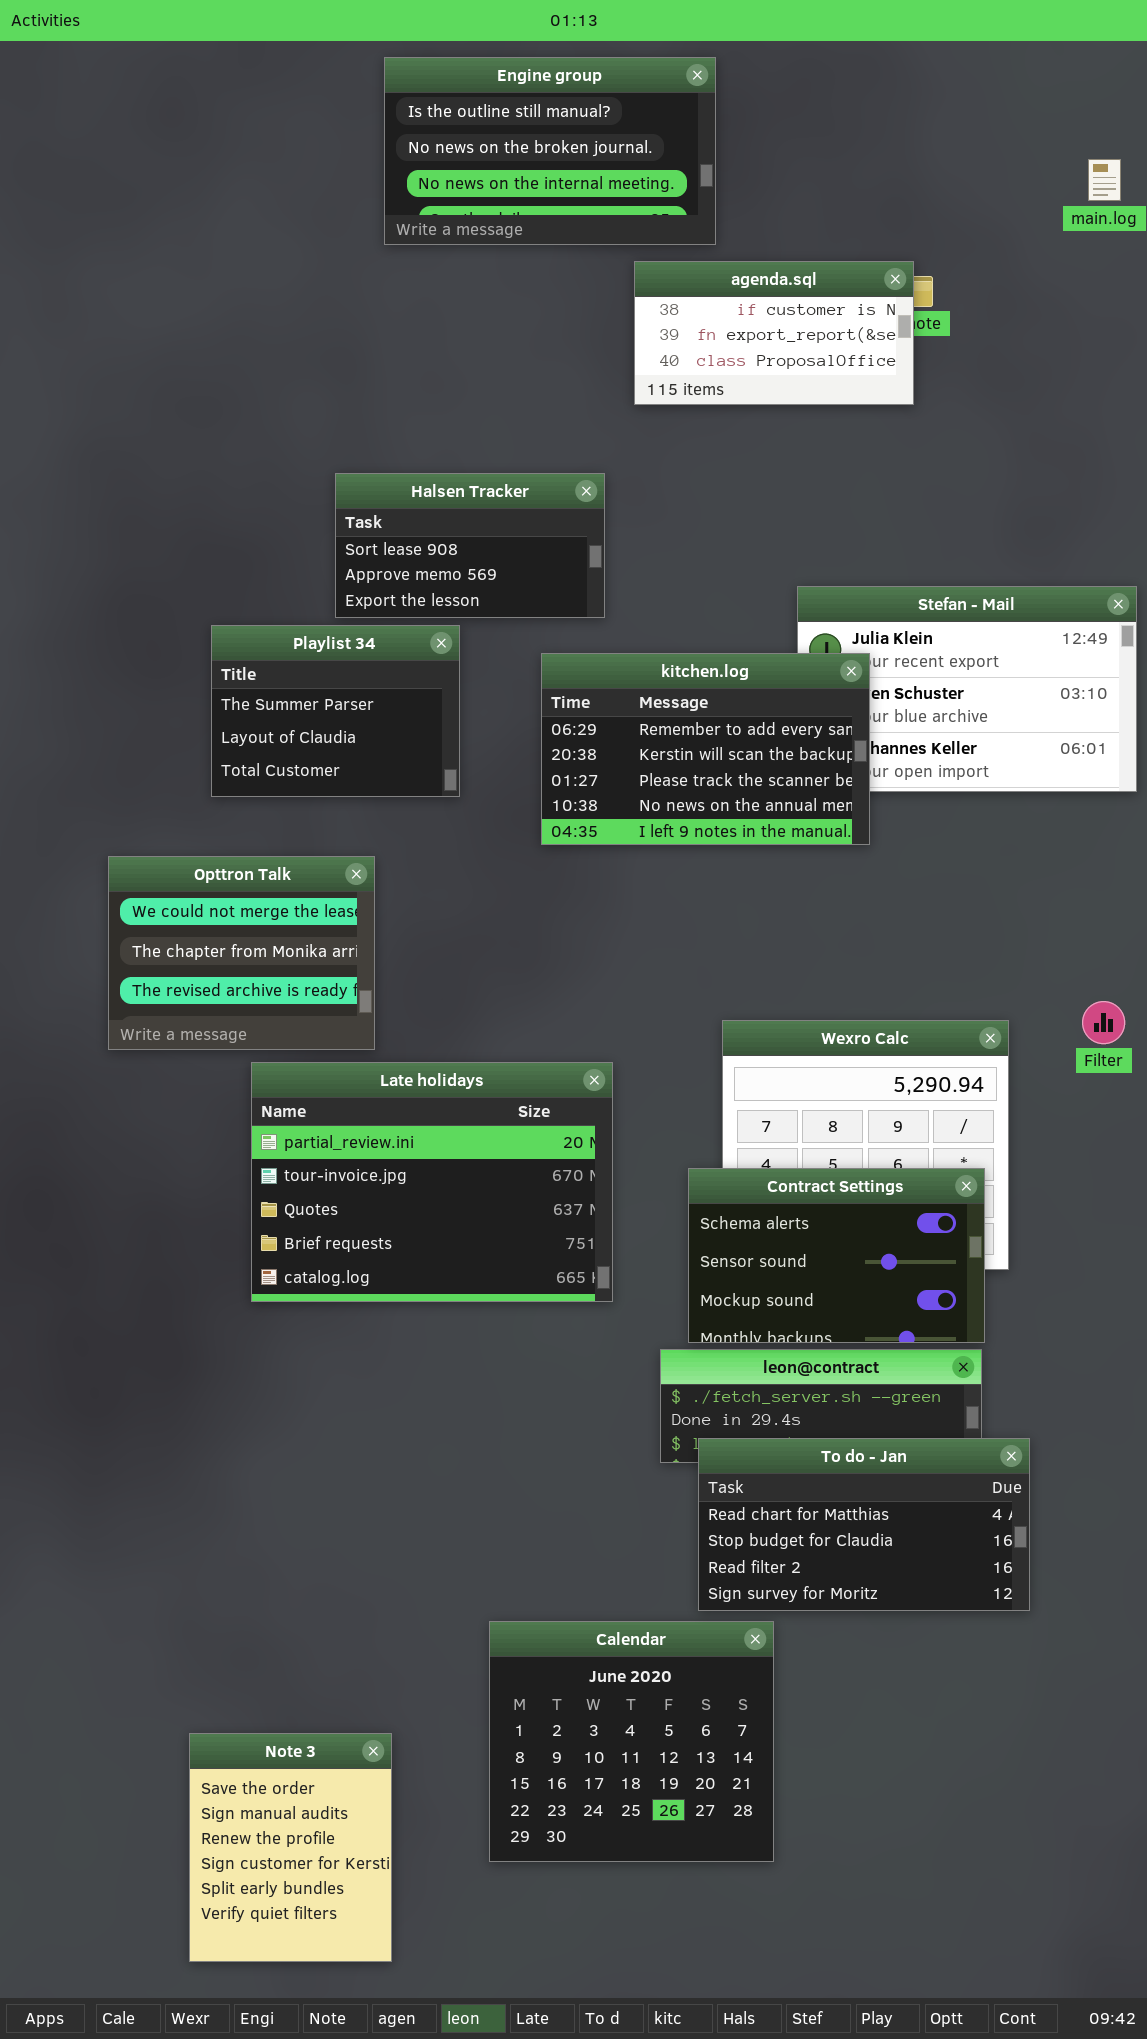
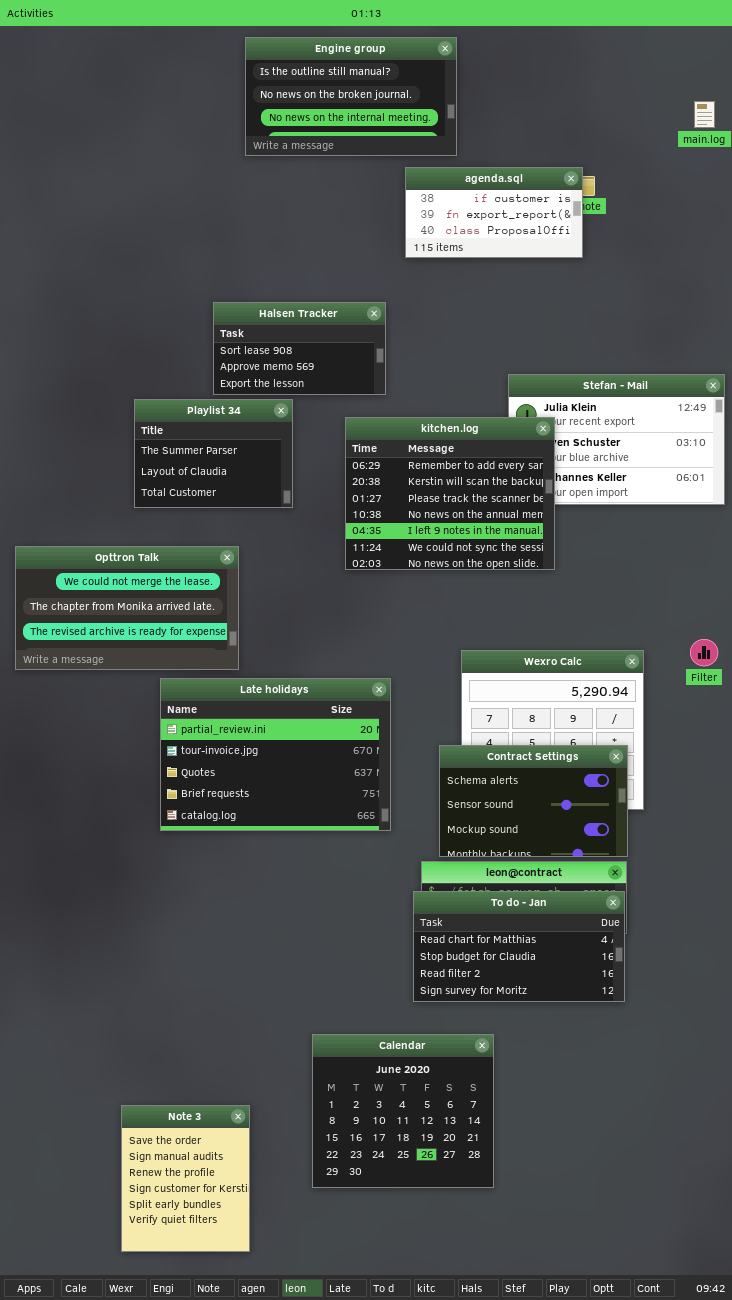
kitchen.log: [541,653,870,845] -> [345,417,555,570], resized
Opttron Talk: [108,856,375,1050] -> [15,546,239,670], resized
To do - Jan: [698,1438,1030,1611] -> [413,891,625,1002], moved

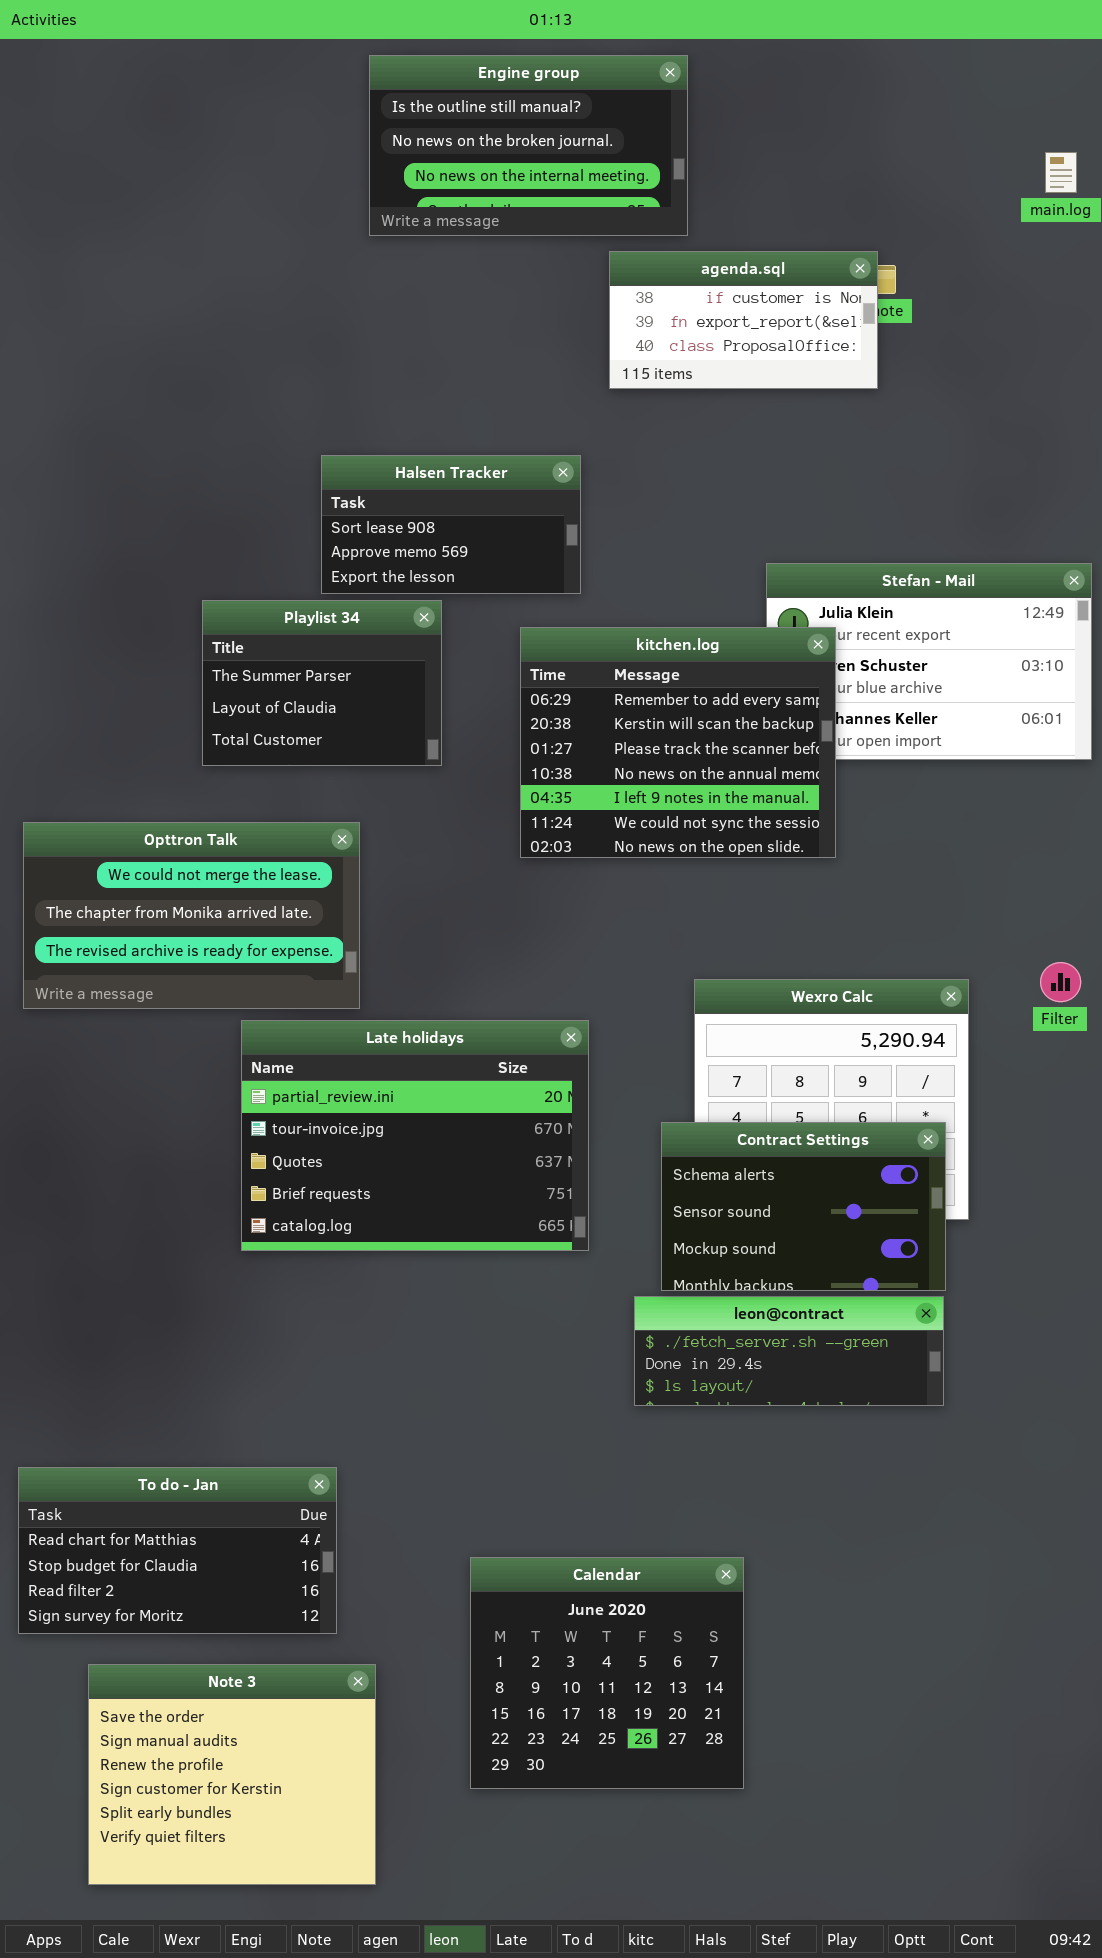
To do - Jan: [413,891,625,1002] -> [18,1467,337,1634], moved
Note 3: [121,1105,250,1252] -> [88,1664,376,1885], resized

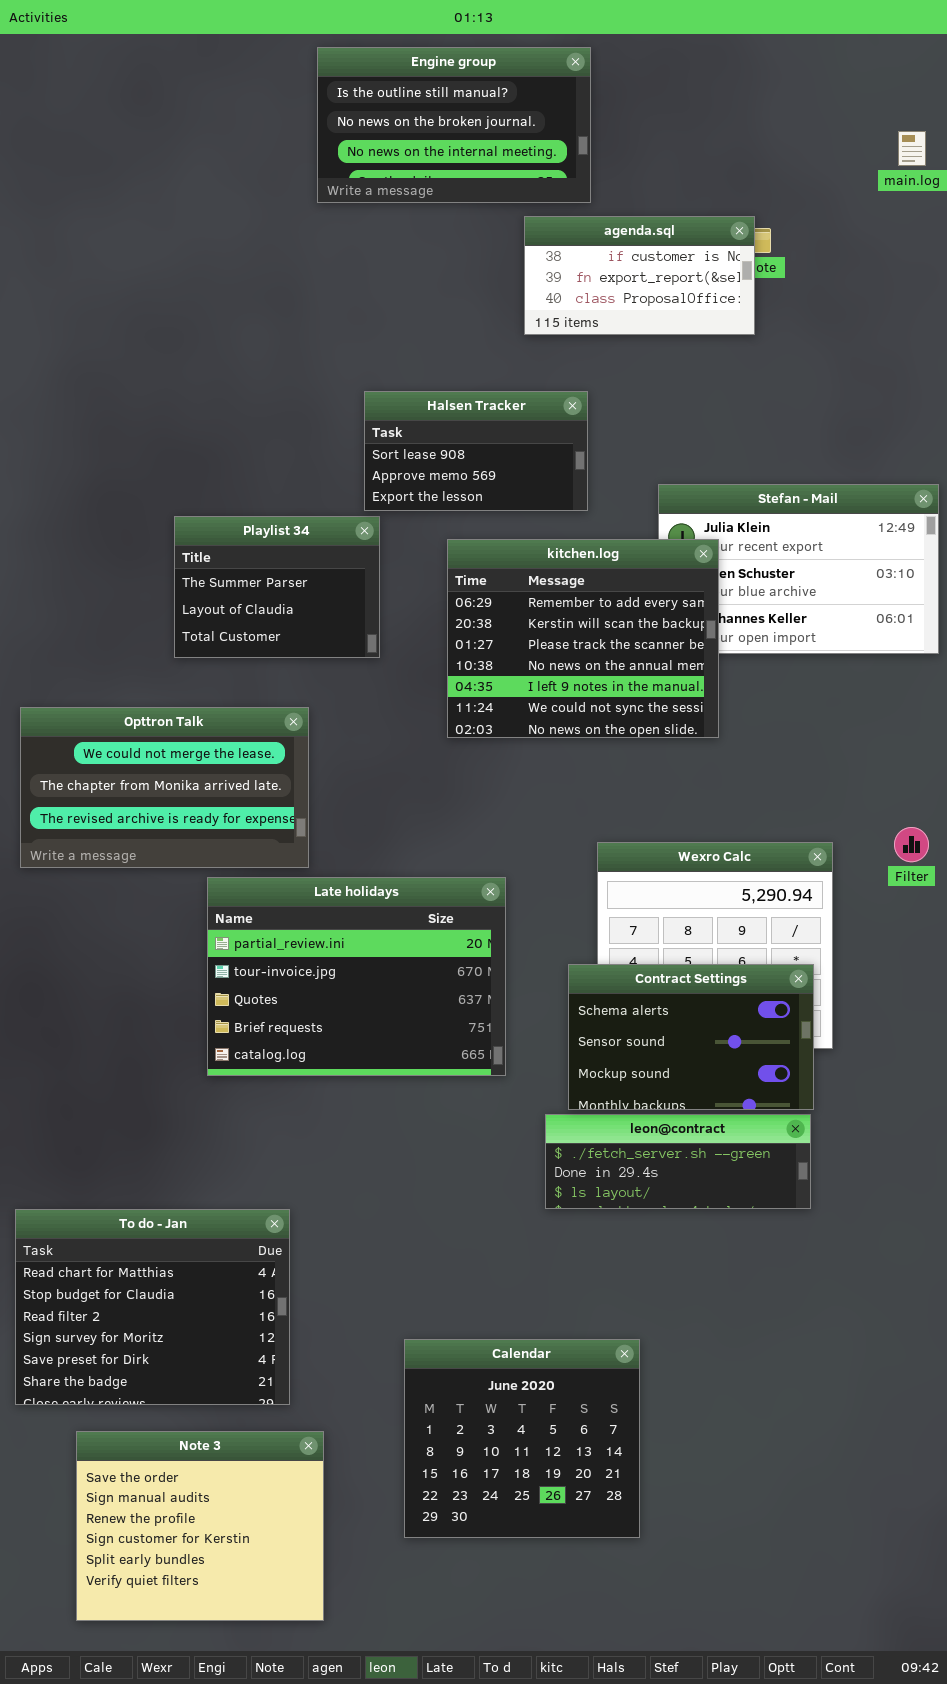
Halsen Tracker: [321,455,581,594] -> [364,391,588,511], moved
To do - Jan: [18,1467,337,1634] -> [15,1209,290,1405], resized

